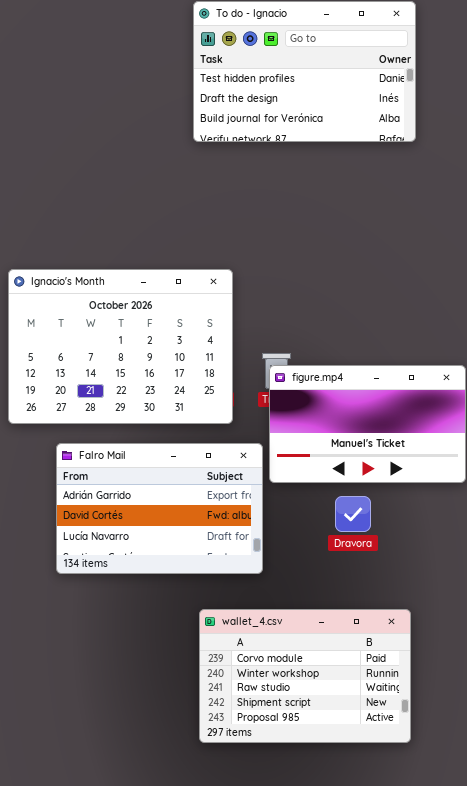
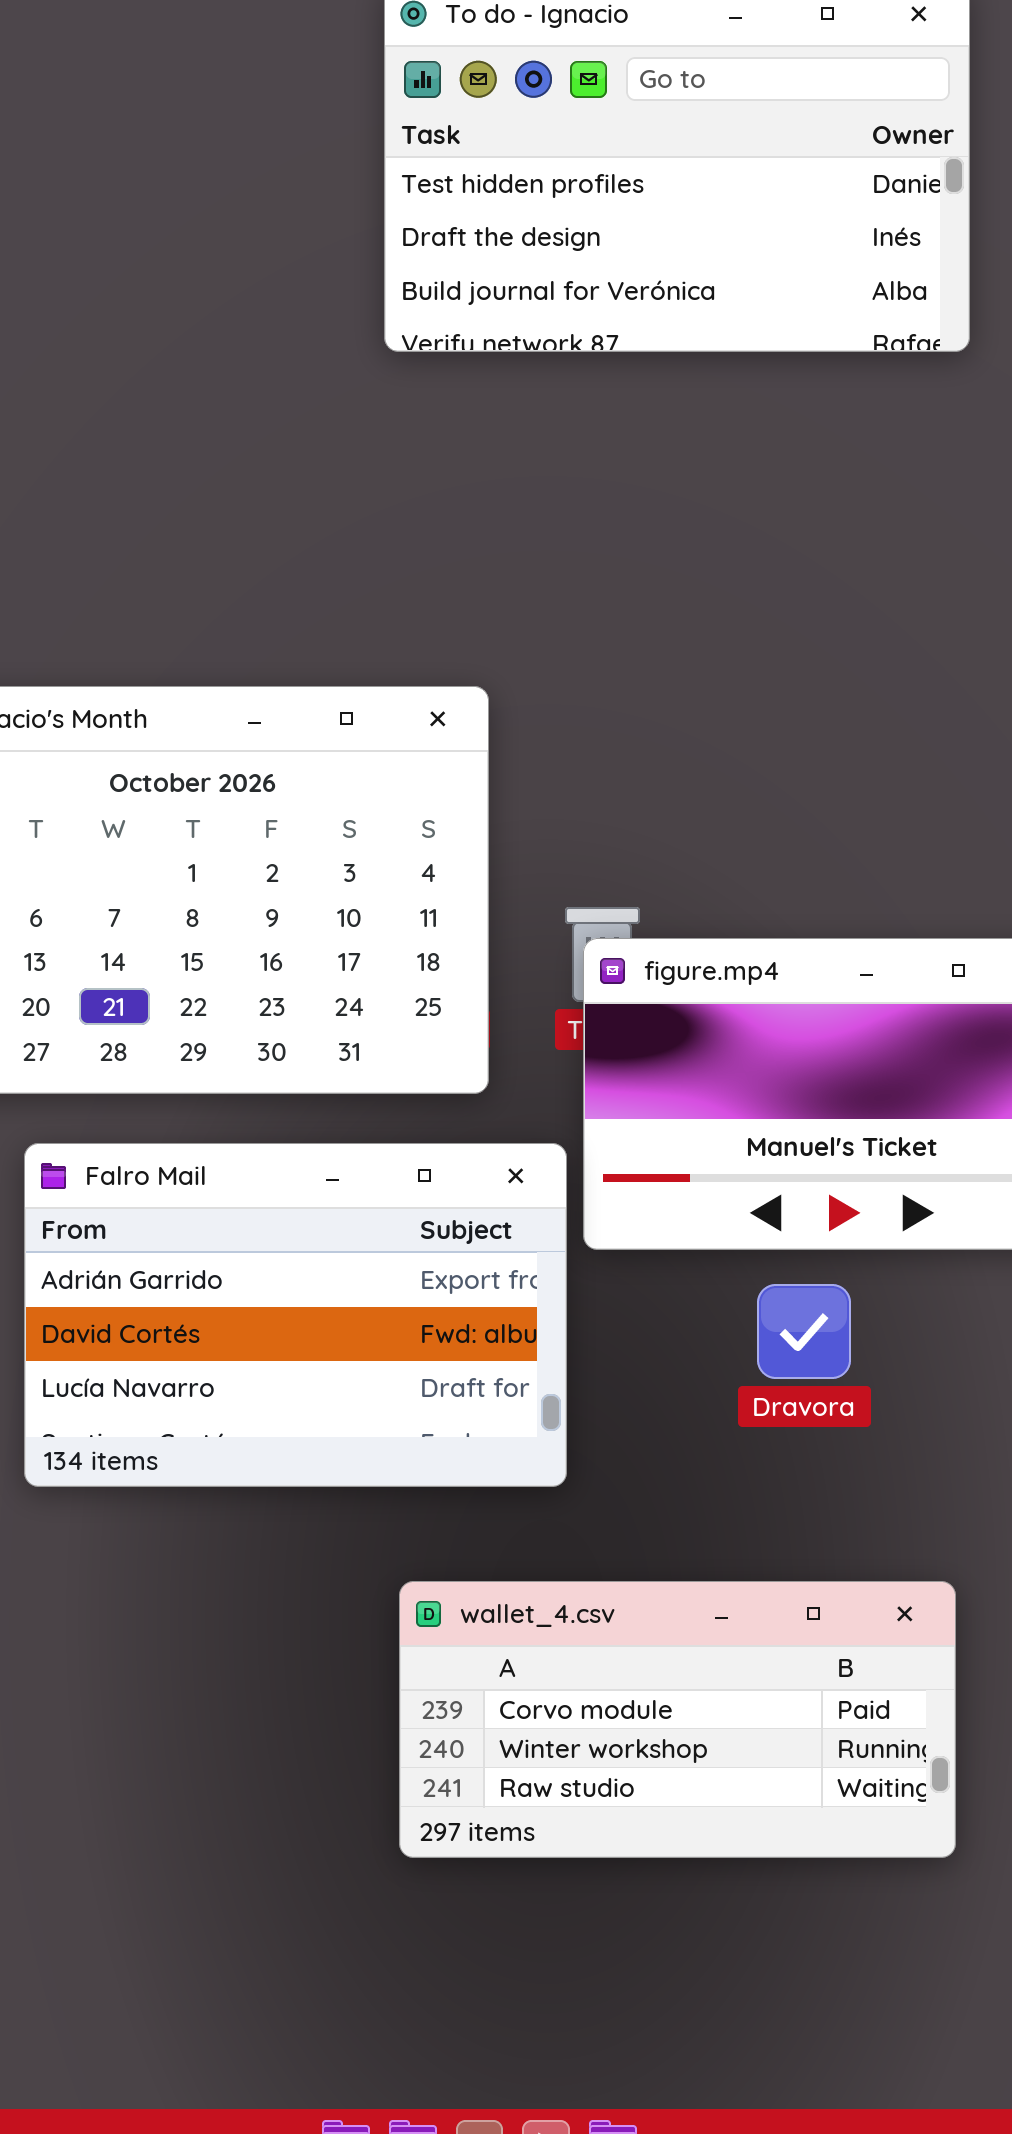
wallet_4.csv: [199,609,411,743] -> [399,1581,956,1858], resized

